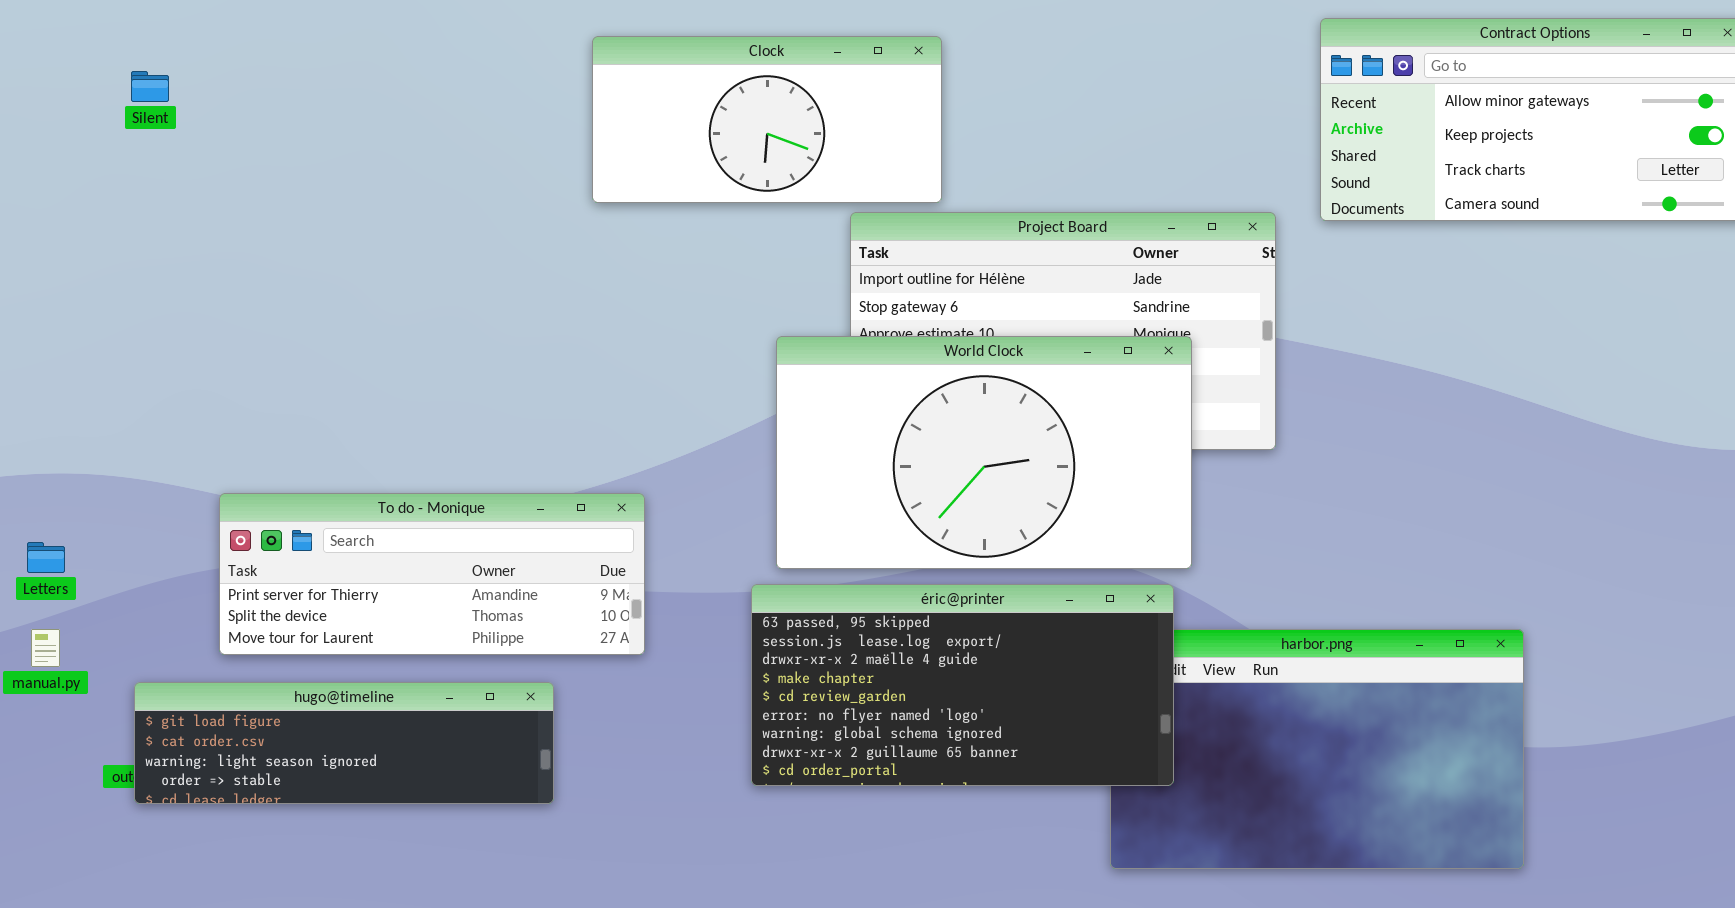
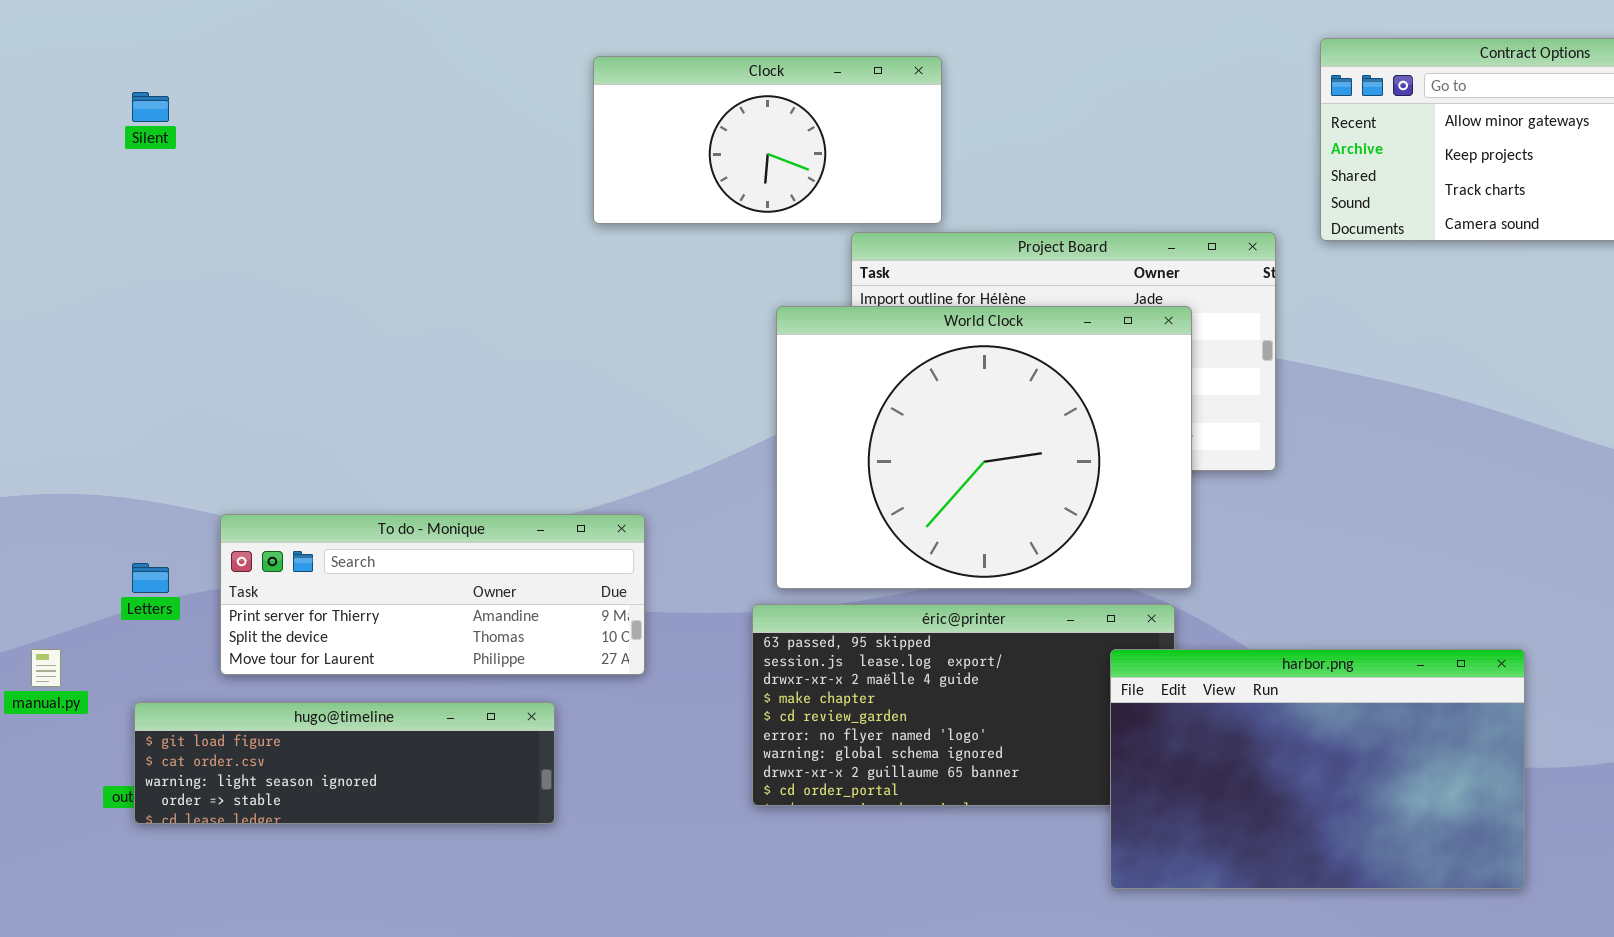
World Clock: [776,336,1192,569] -> [776,306,1192,589], resized
Letters: [27,542,65,573] -> [132,563,169,593], moved
harbor.png: [1110,629,1524,869] -> [1110,649,1525,889], raised

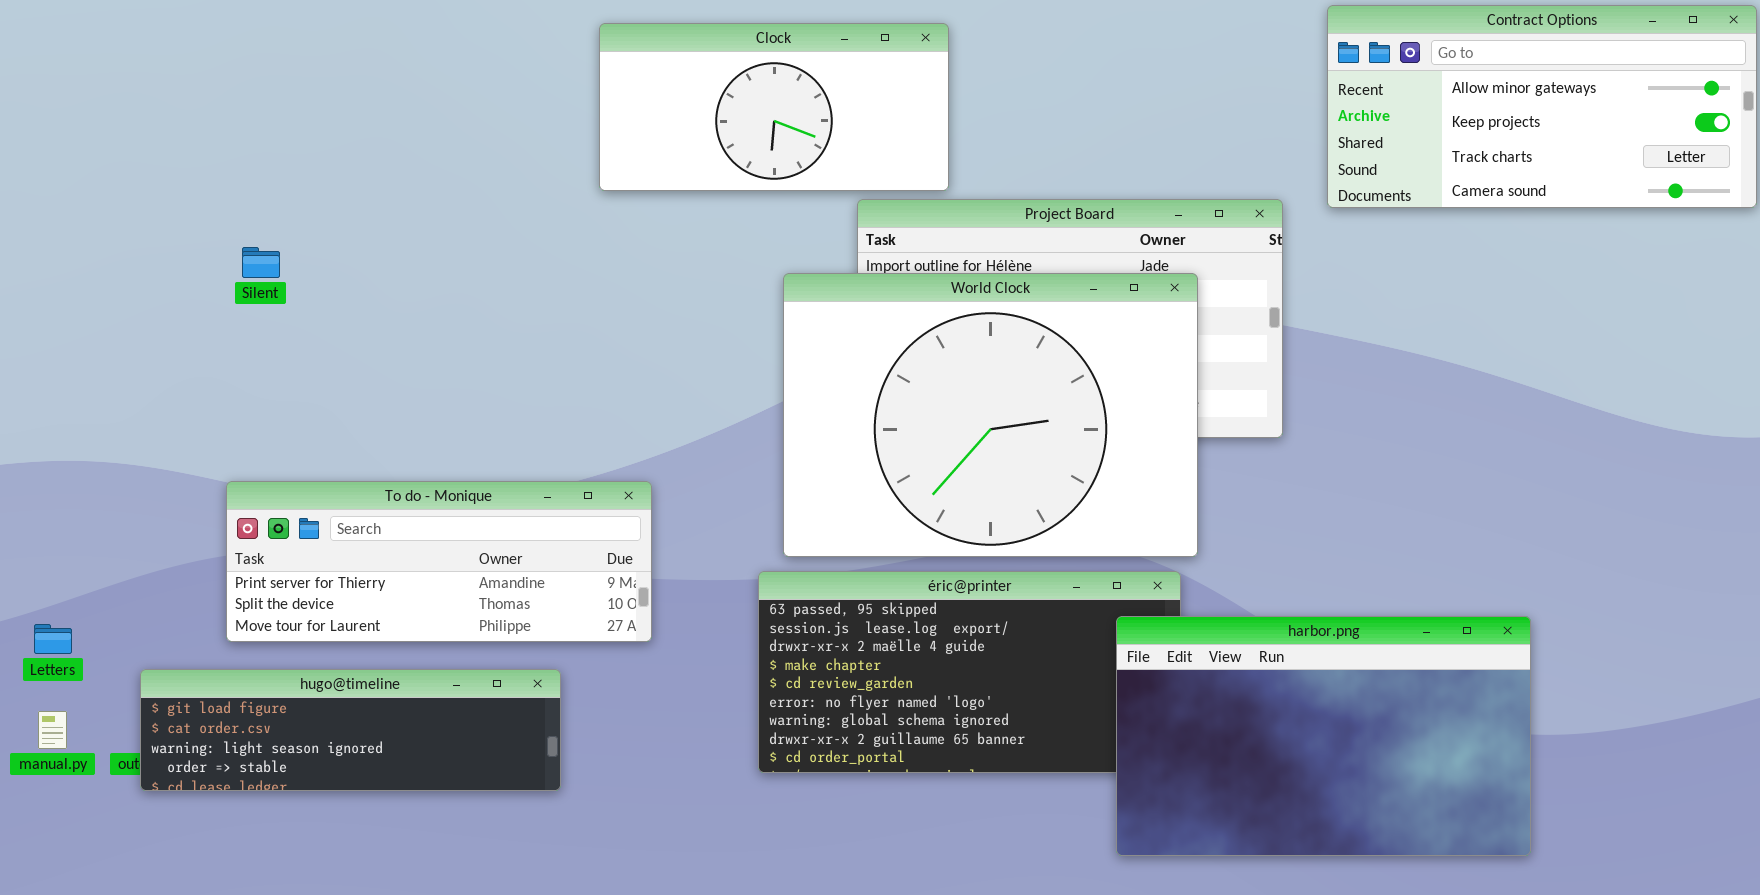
Silent: [132,92,169,122] -> [242,247,280,278], moved
Letters: [132,563,169,593] -> [34,624,72,654], moved
manual.py: [31,649,61,687] -> [38,711,67,749], moved

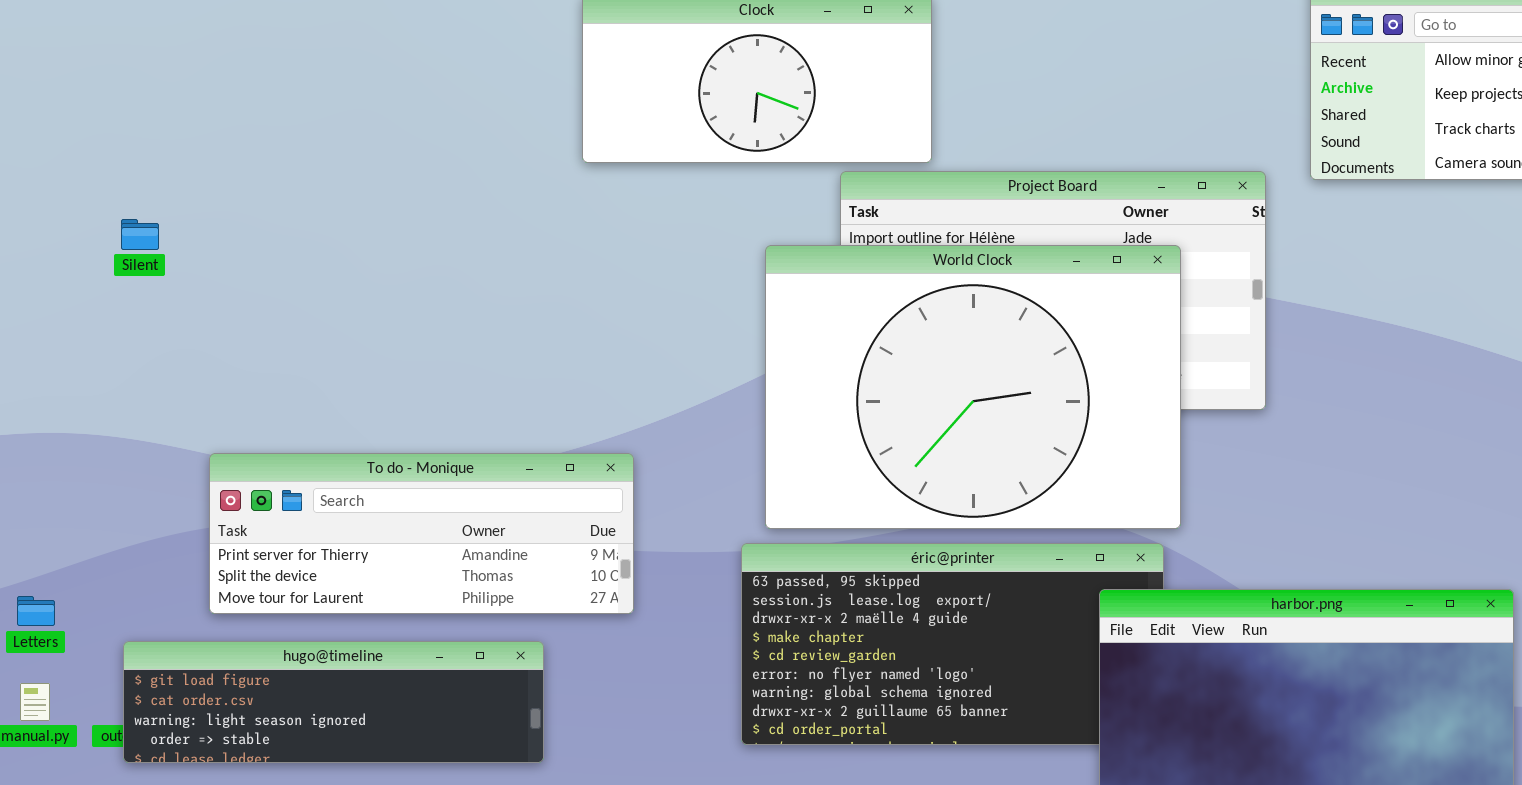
Silent: [242,247,280,278] -> [121,219,159,250], moved

